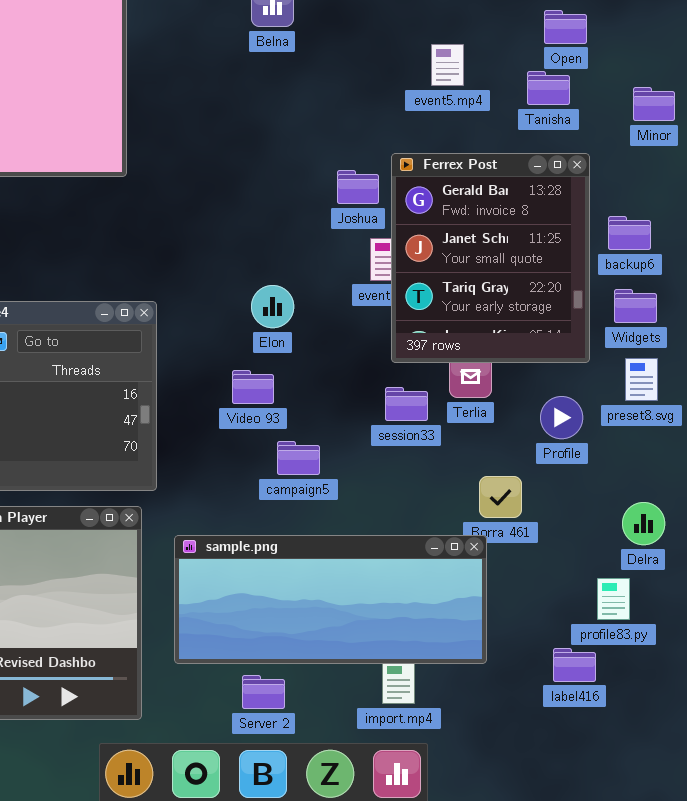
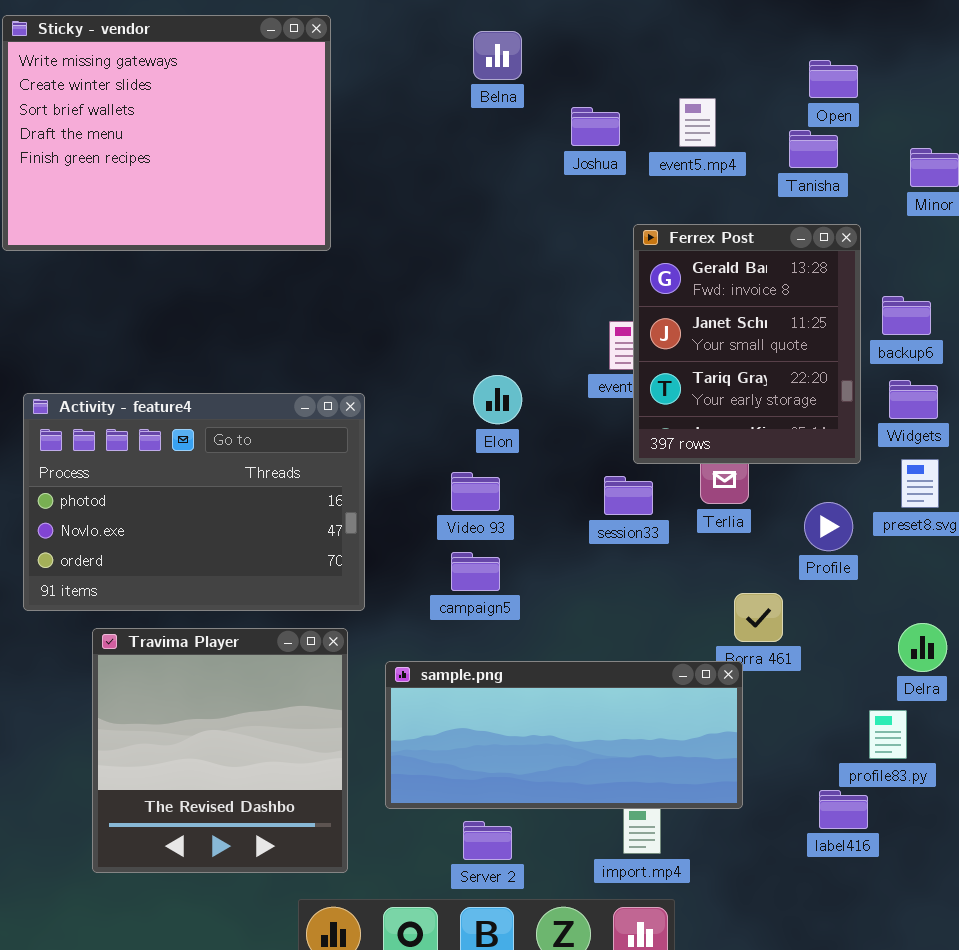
Joshua: [337,170,379,204] -> [571,107,620,146], moved
session33: [385,387,428,421] -> [604,476,653,515], moved
campaign5: [277,441,320,475] -> [451,552,500,591], moved

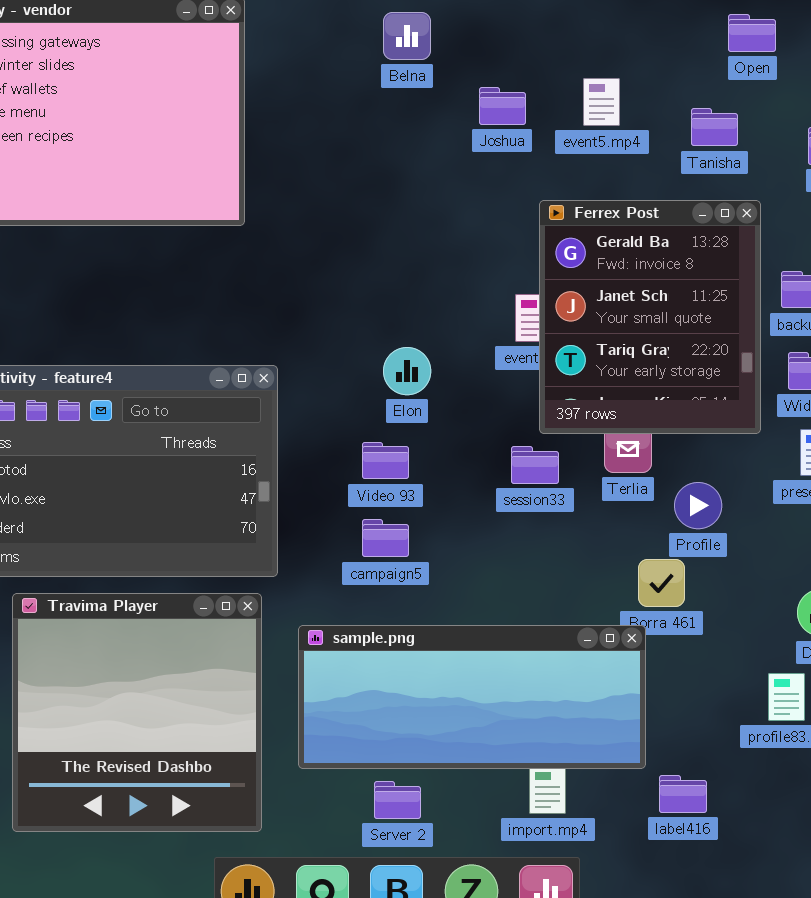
Open: [809,60,858,98] -> [728,14,776,52], moved
Profile: [804,502,853,551] -> [674,482,722,529], moved
label416: [819,790,868,829] -> [659,775,707,813], moved

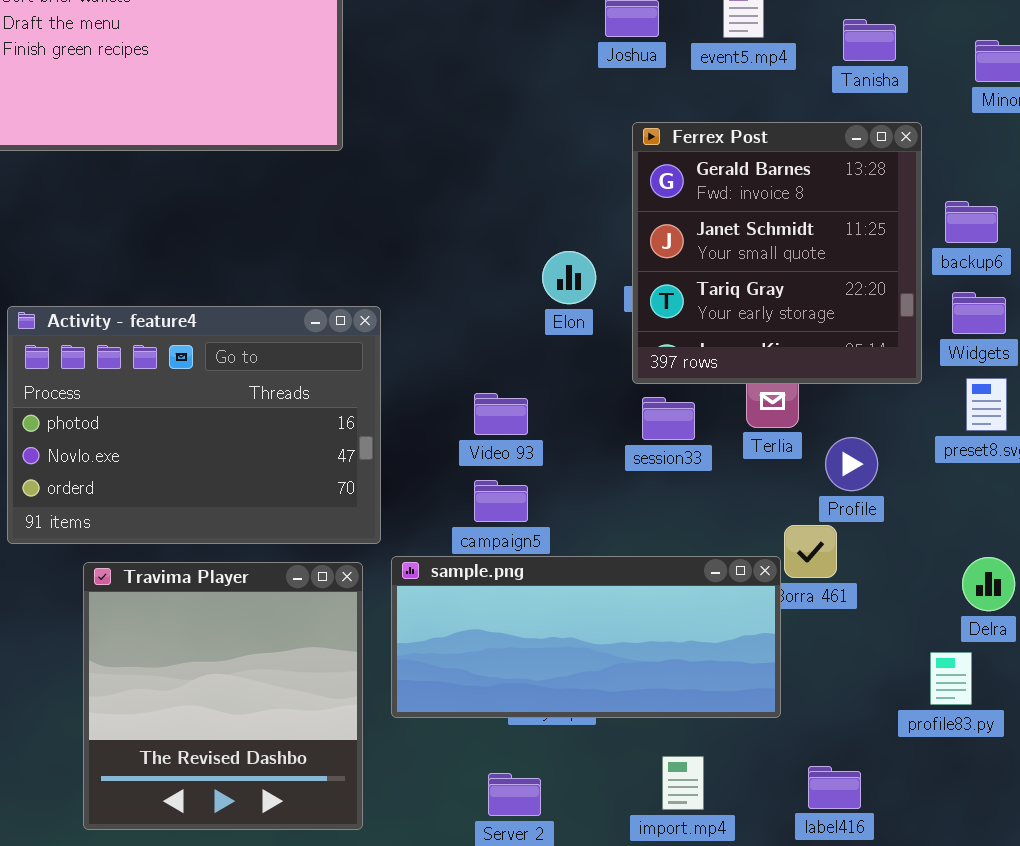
Ferrex Post: [539,200,761,434] -> [632,122,922,384], resized
Elon: [383,347,431,395] -> [542,251,596,304], moved
sample.png: [298,625,646,769] -> [391,556,781,718], moved

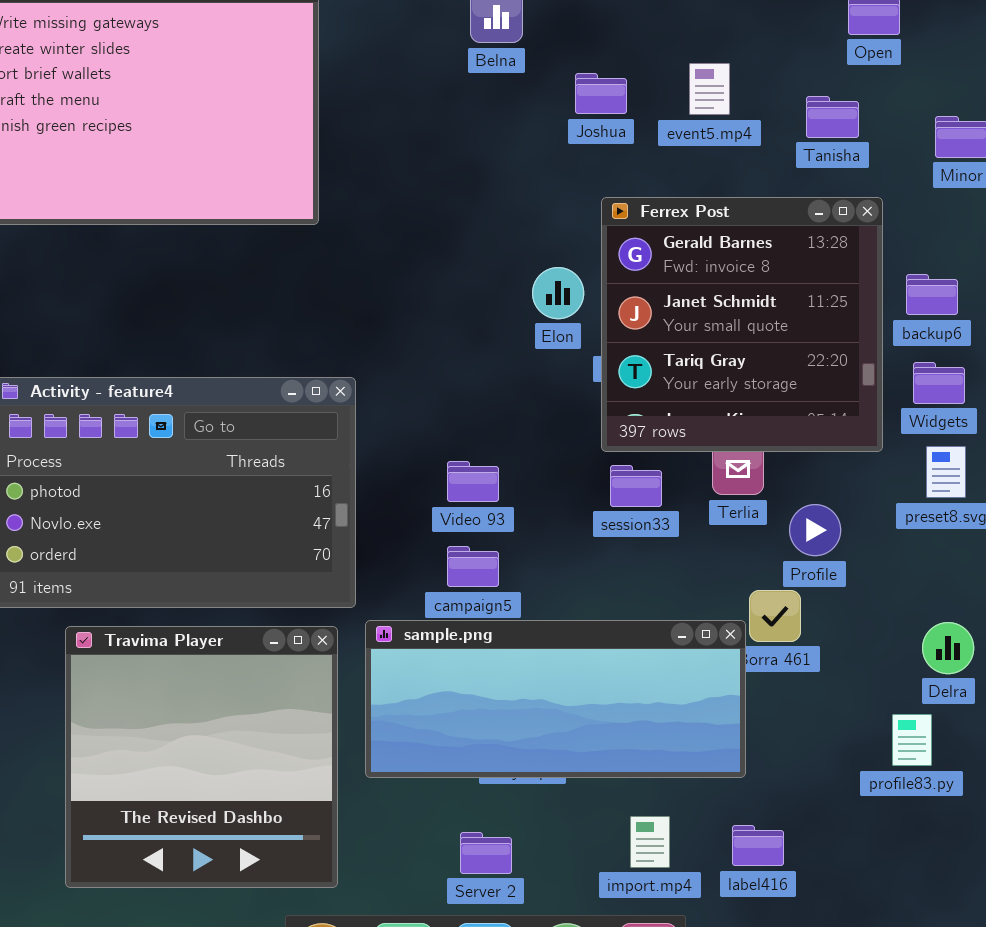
Elon: [542,251,596,304] -> [532,267,584,319], moved
label416: [808,766,861,809] -> [732,825,784,866], moved

